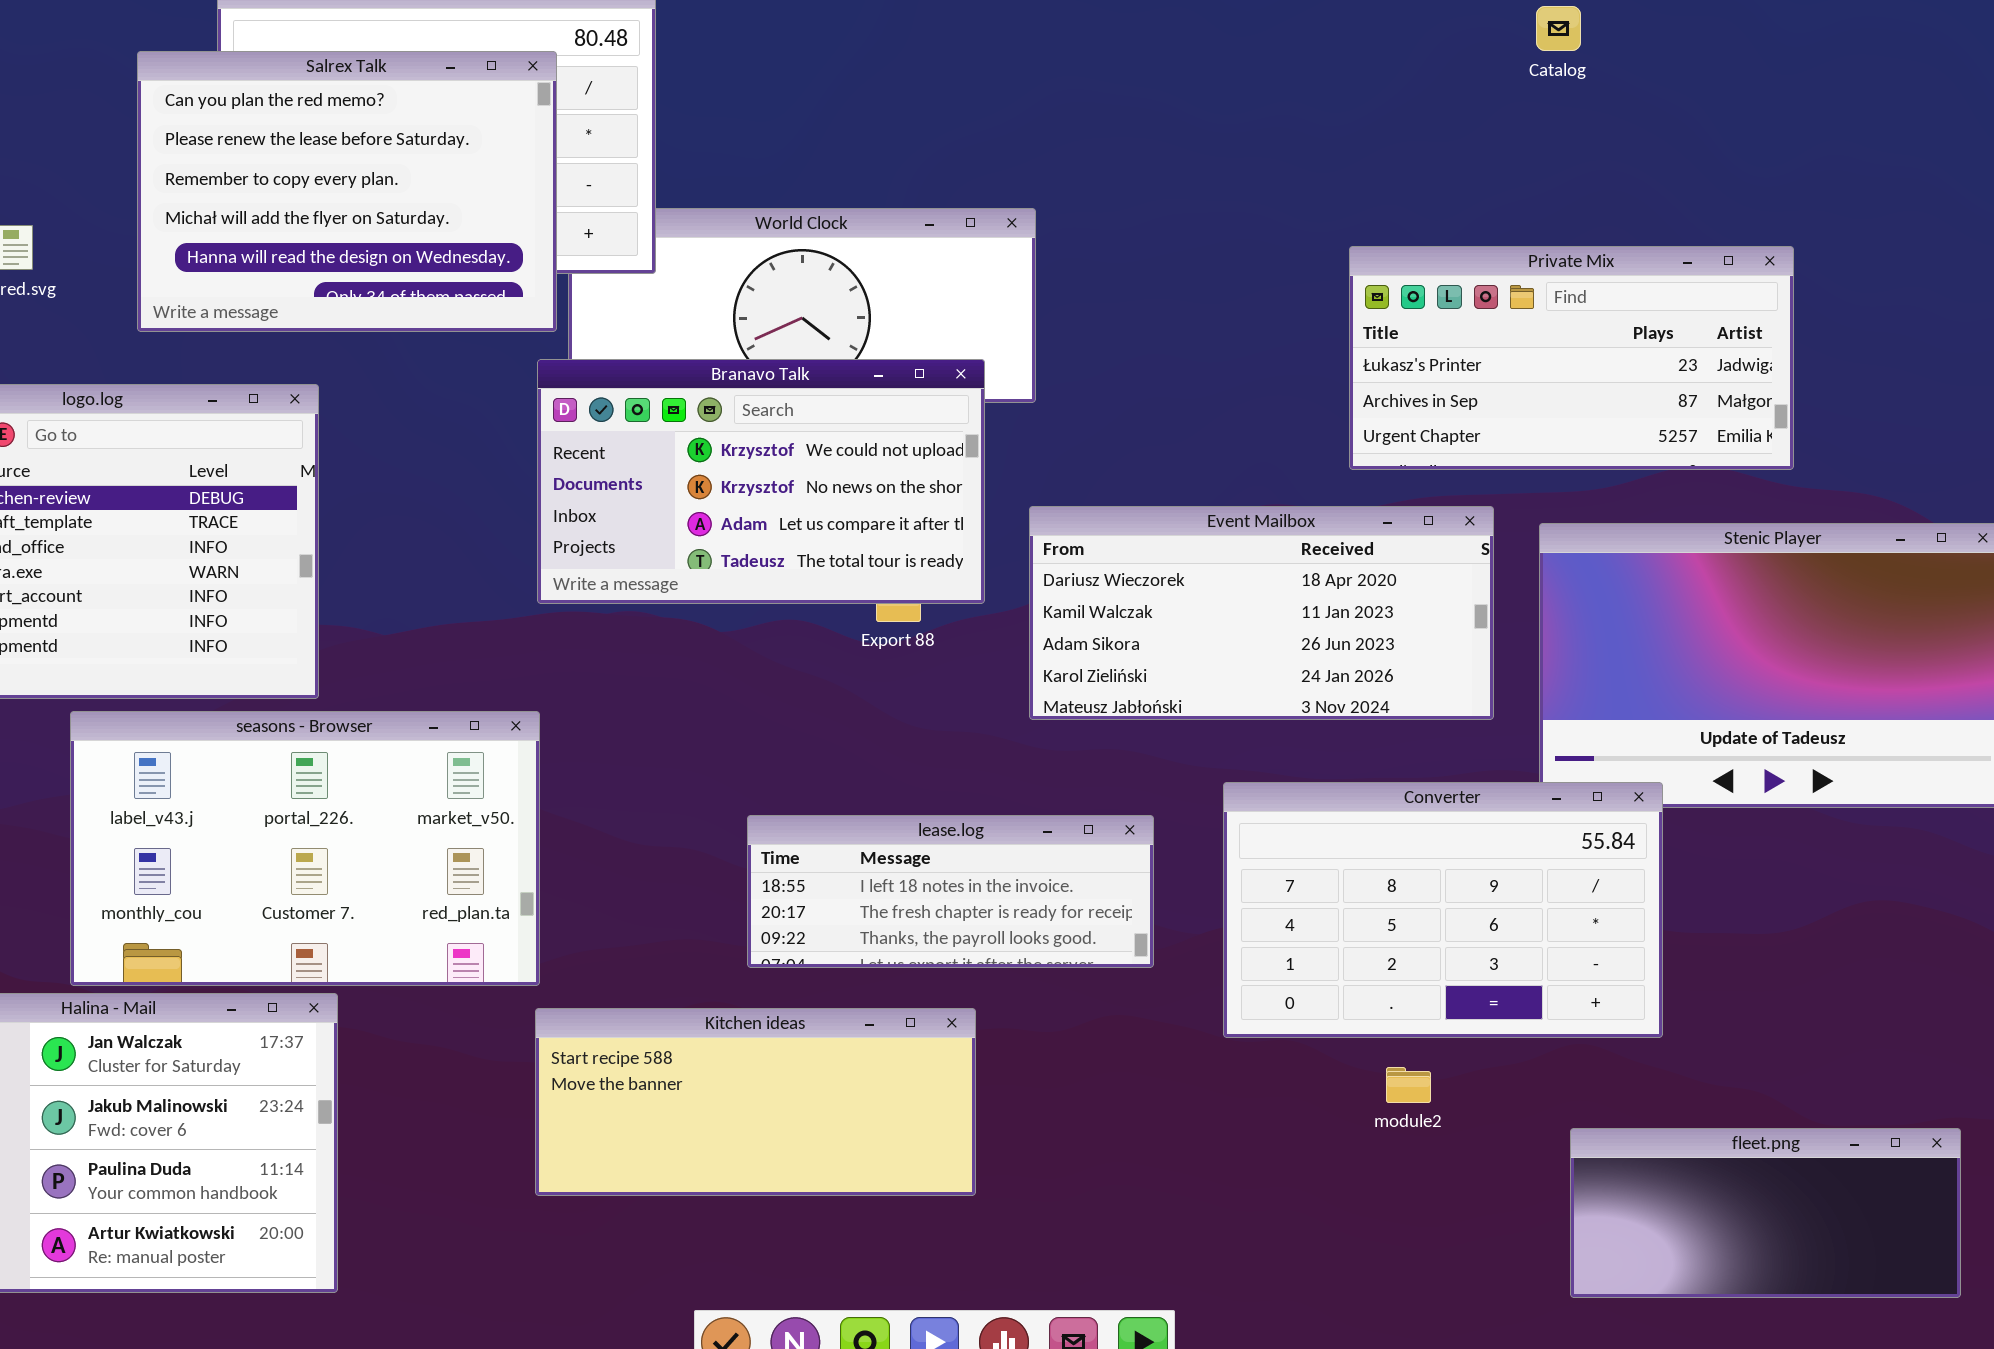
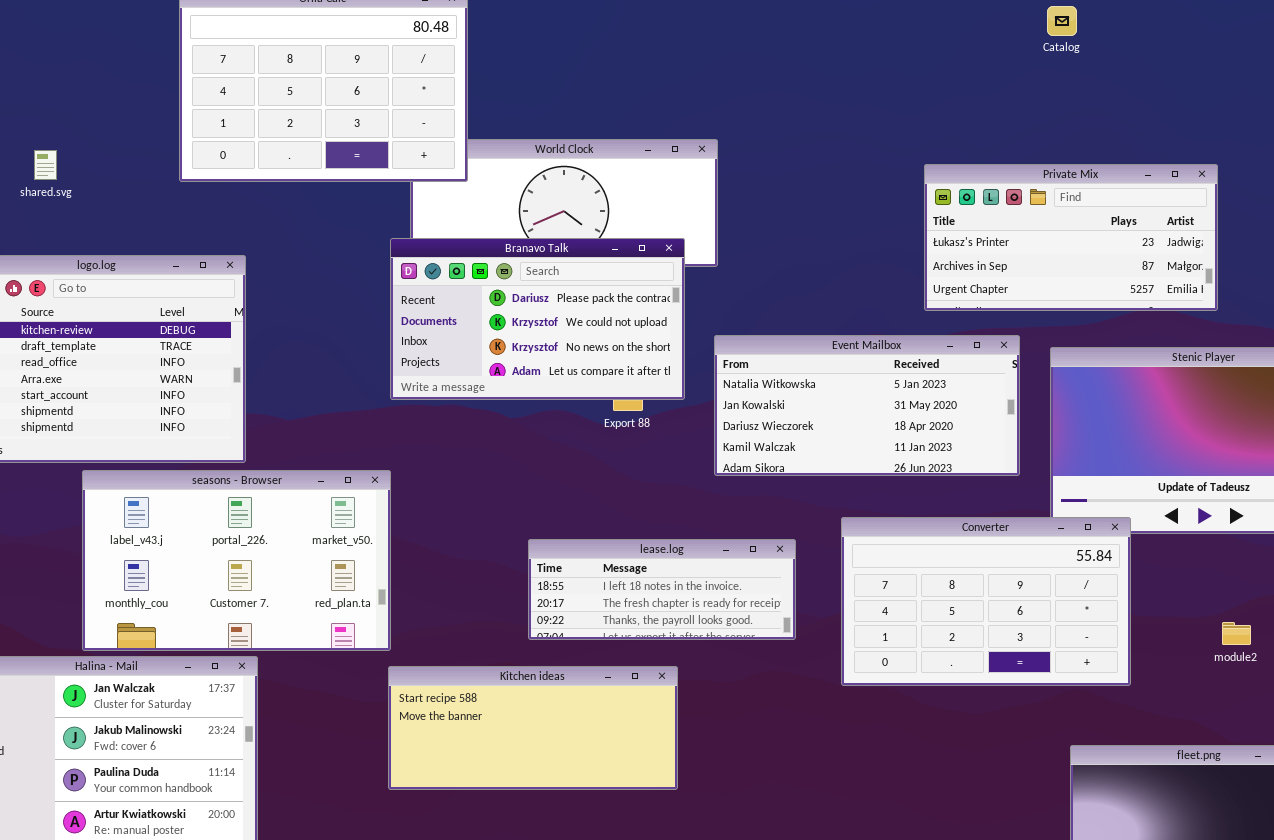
Salrex Talk: [137,51,557,332] -> none, closed
Branavo Talk: [537,359,985,604] -> [390,238,685,400], scrolled up 1 row
Event Mailbox: [1029,506,1494,720] -> [714,335,1020,476], scrolled up 2 rows
module2: [1386,1067,1431,1103] -> [1222,622,1251,645], moved

